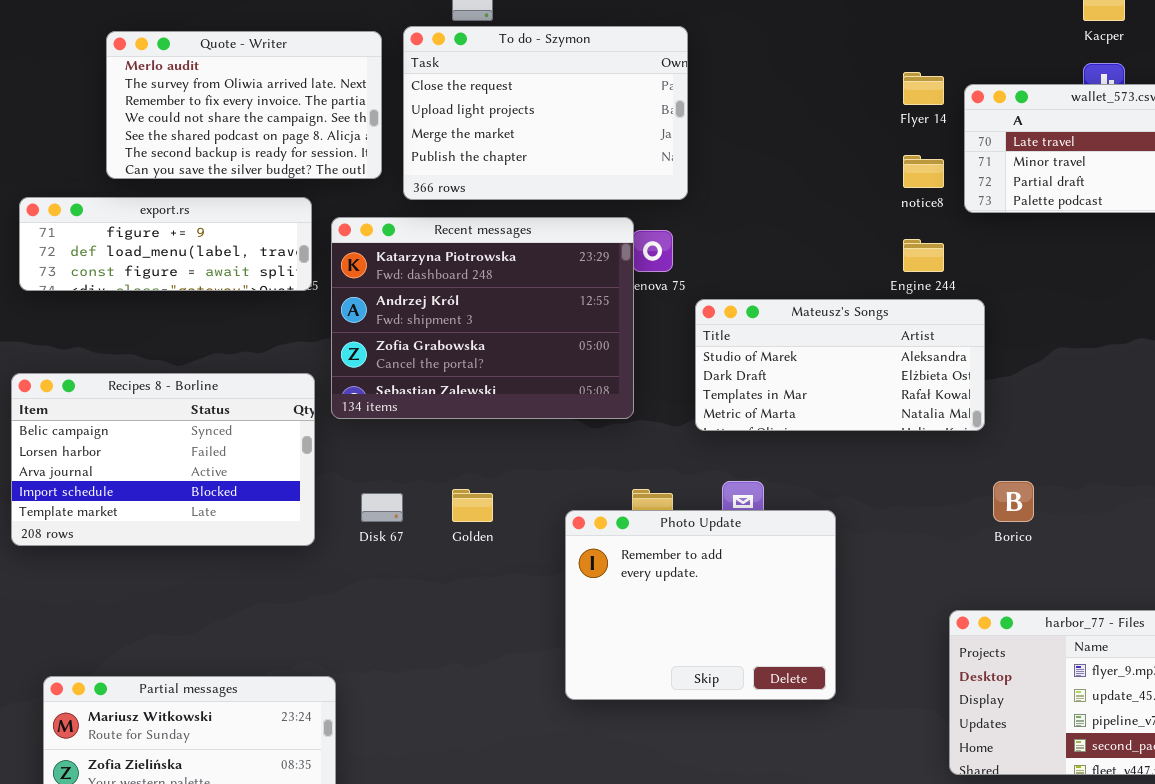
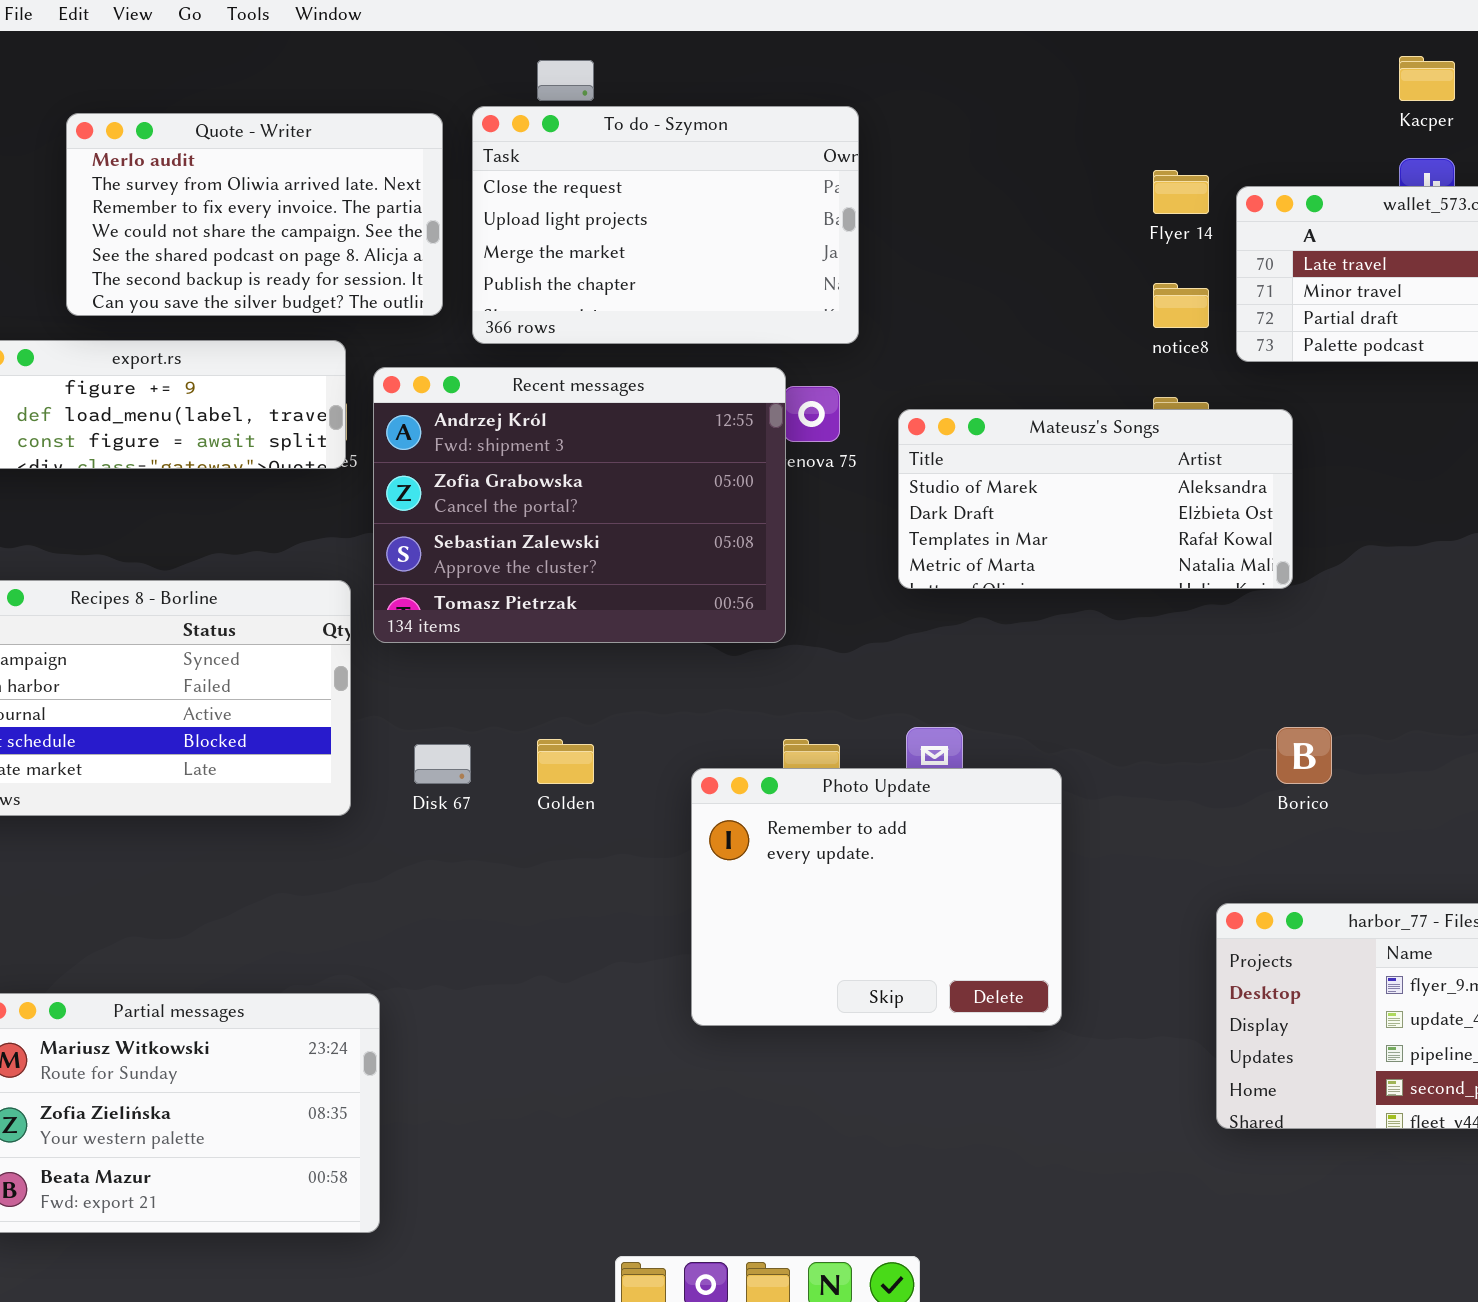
Recent messages: [331,217,634,419] -> [373,367,786,643], scrolled down 1 row
Mateusz's Songs: [695,299,985,431] -> [898,409,1293,589], moved

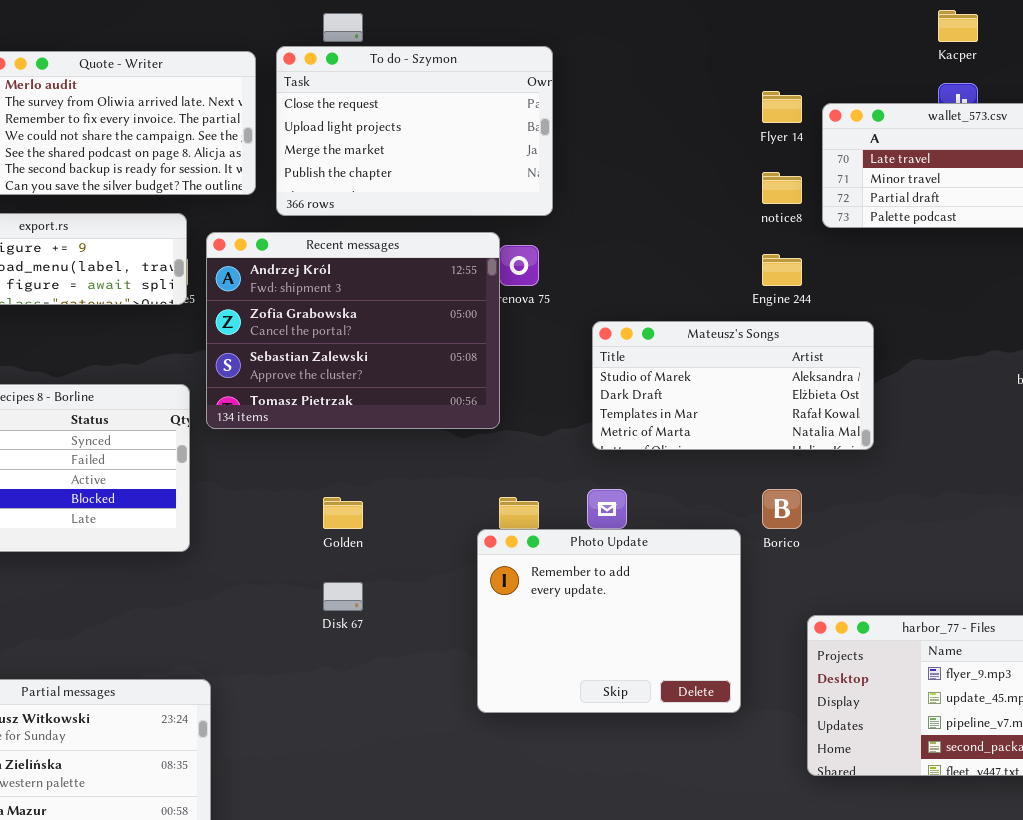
Mateusz's Songs: [898,409,1293,589] -> [592,321,874,450], moved
Borico: [1276,727,1332,784] -> [762,489,802,529], moved
Disk 67: [414,744,471,784] -> [323,582,363,611], moved
Photo Update: [691,768,1062,1026] -> [477,529,741,713], moved

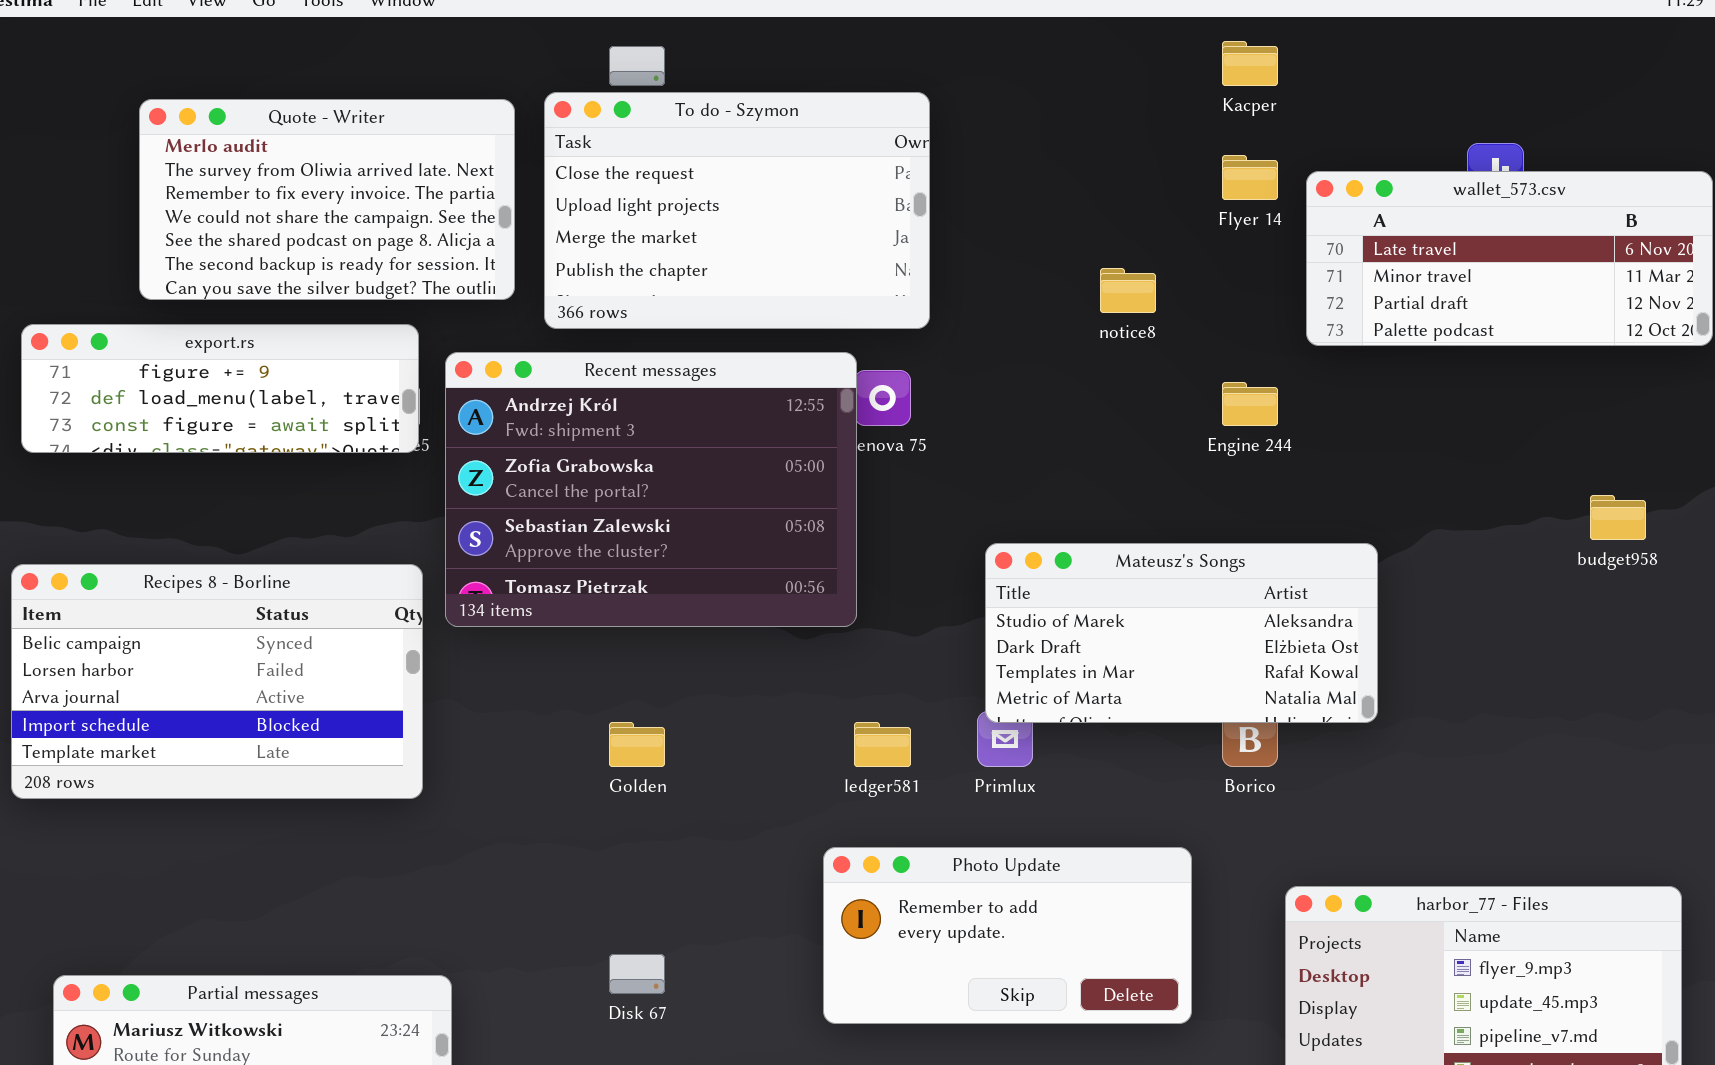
Kacper: [938,10,978,42] -> [1222,41,1278,86], moved
notice8: [762,172,802,204] -> [1100,268,1156,313], moved
Mateusz's Songs: [592,321,874,450] -> [985,543,1378,723], moved
Photo Update: [477,529,741,713] -> [823,847,1192,1024], resized
Disk 67: [323,582,363,611] -> [609,954,665,994], moved

